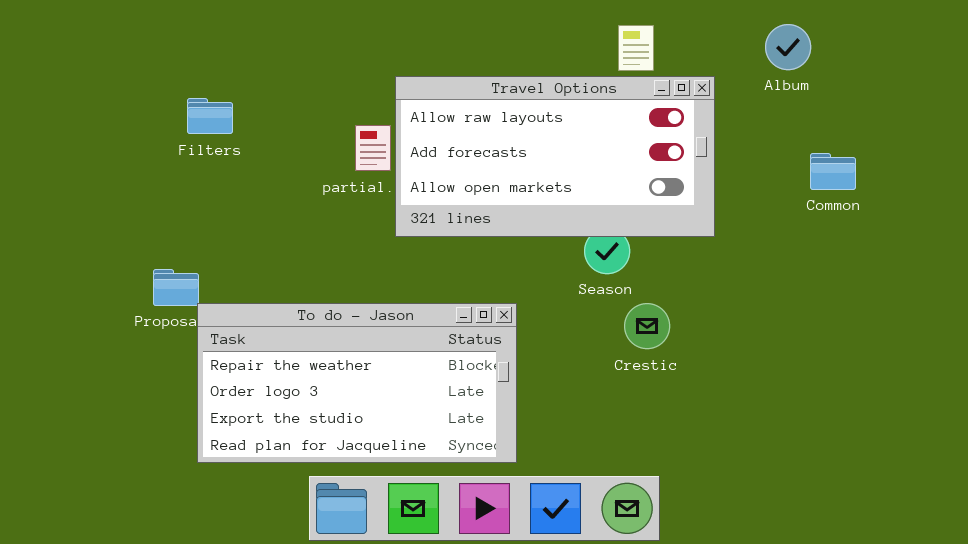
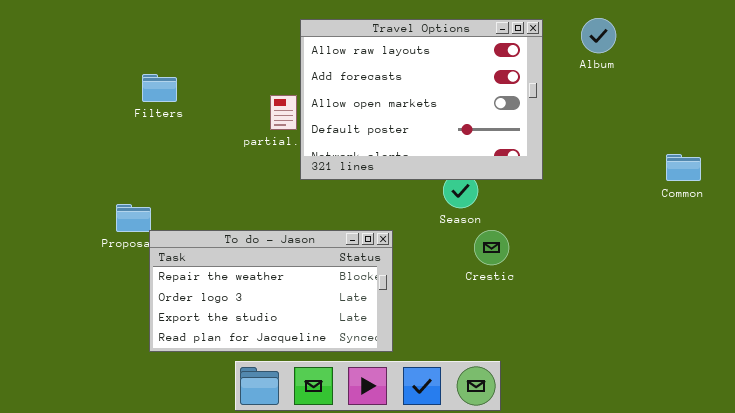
Travel Options: [395,76,715,237] -> [300,19,543,180], resized
Common: [810,153,856,190] -> [666,154,701,181], moved

